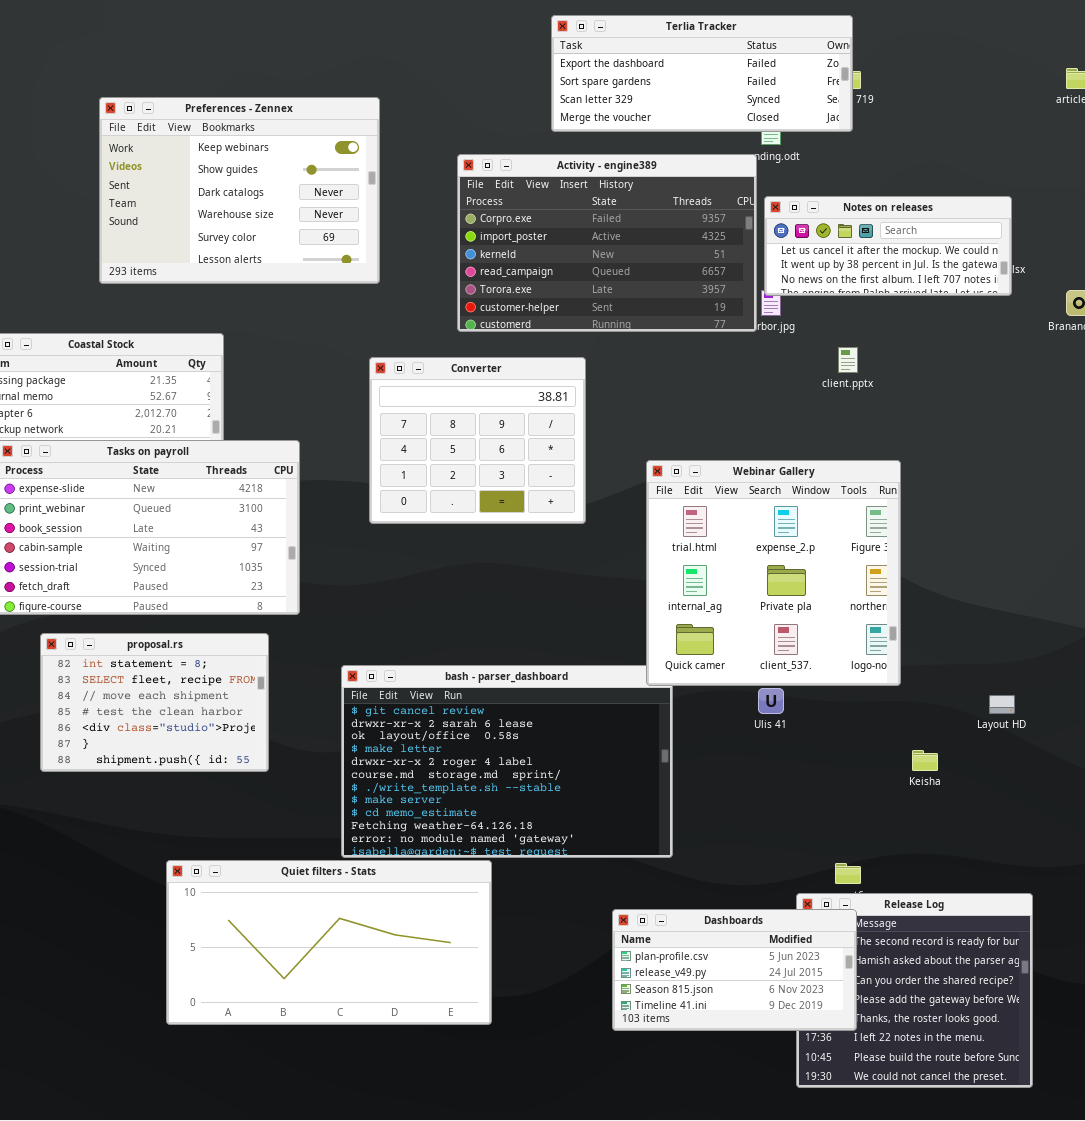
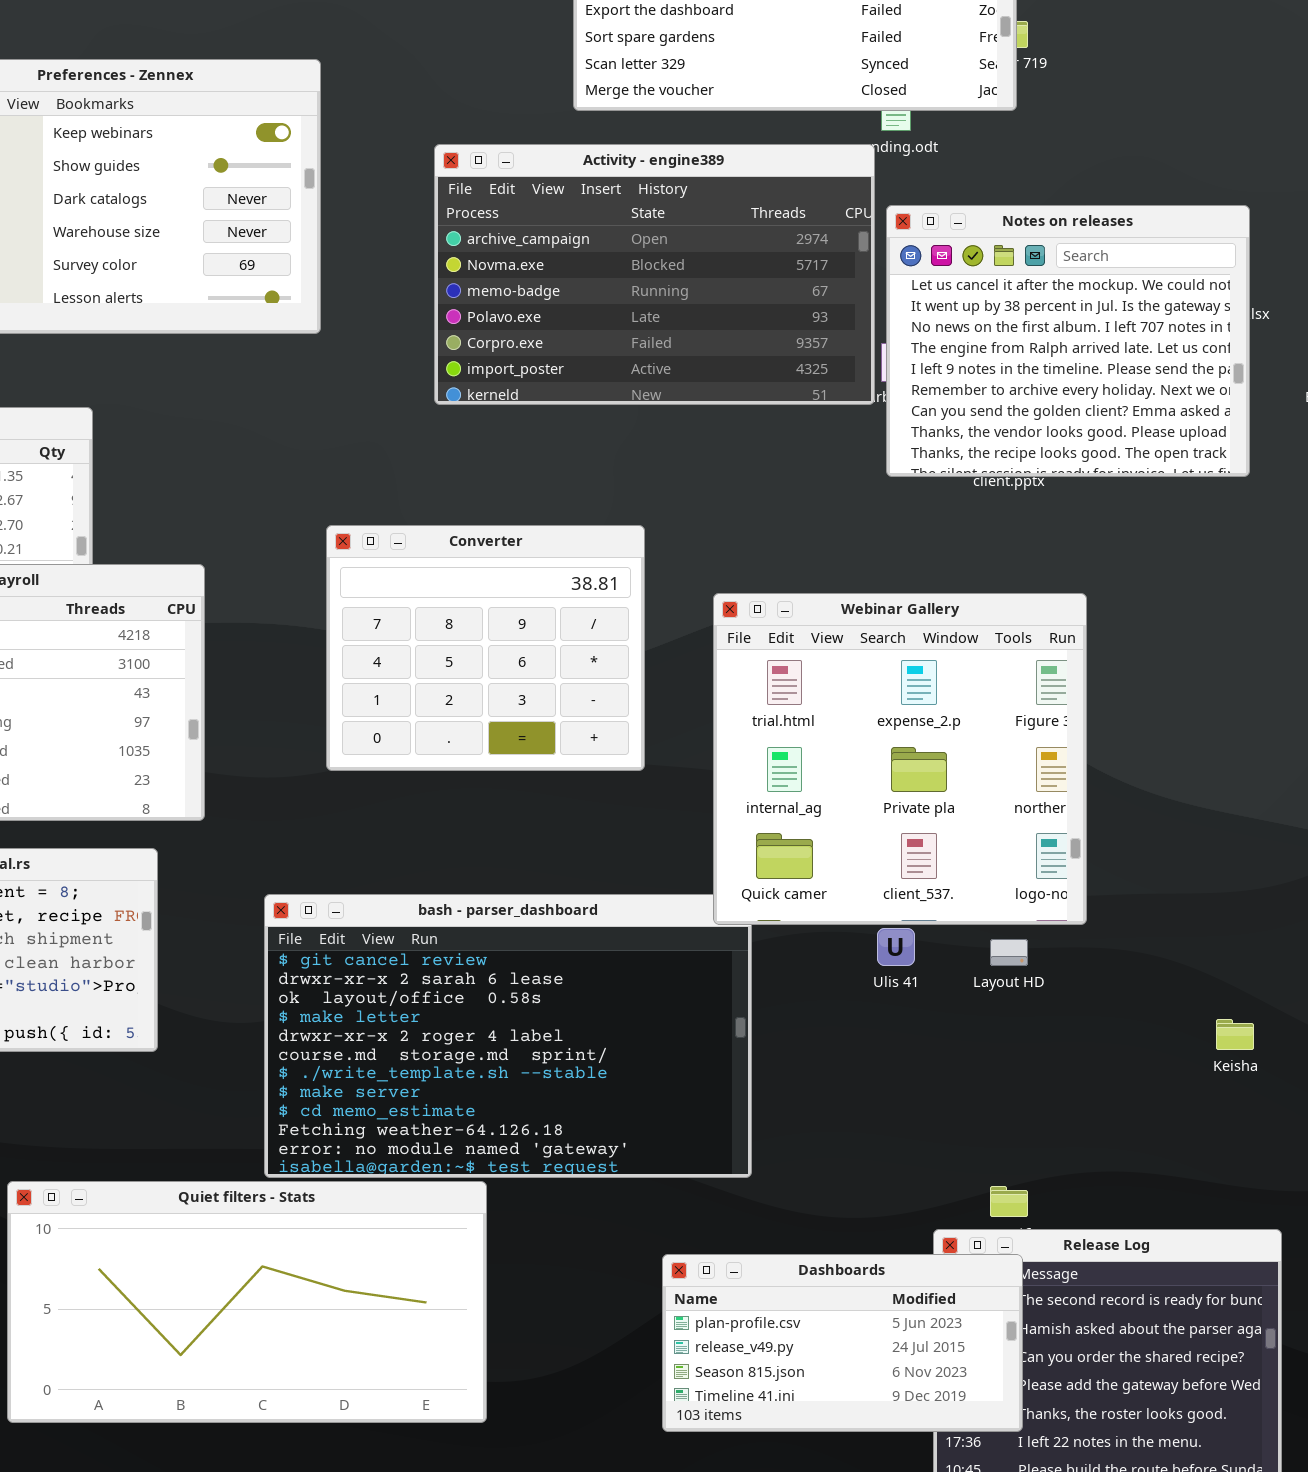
Activity - engine389: [457,154,757,332] -> [434,144,875,405], scrolled up 4 rows
Notes on releases: [764,196,1012,296] -> [886,205,1250,477], resized
Converter: [369,357,586,524] -> [326,525,645,771], moved
Layout HD: [989,695,1015,714] -> [990,939,1028,966], moved
Keisha: [912,750,938,771] -> [1216,1019,1254,1050], moved

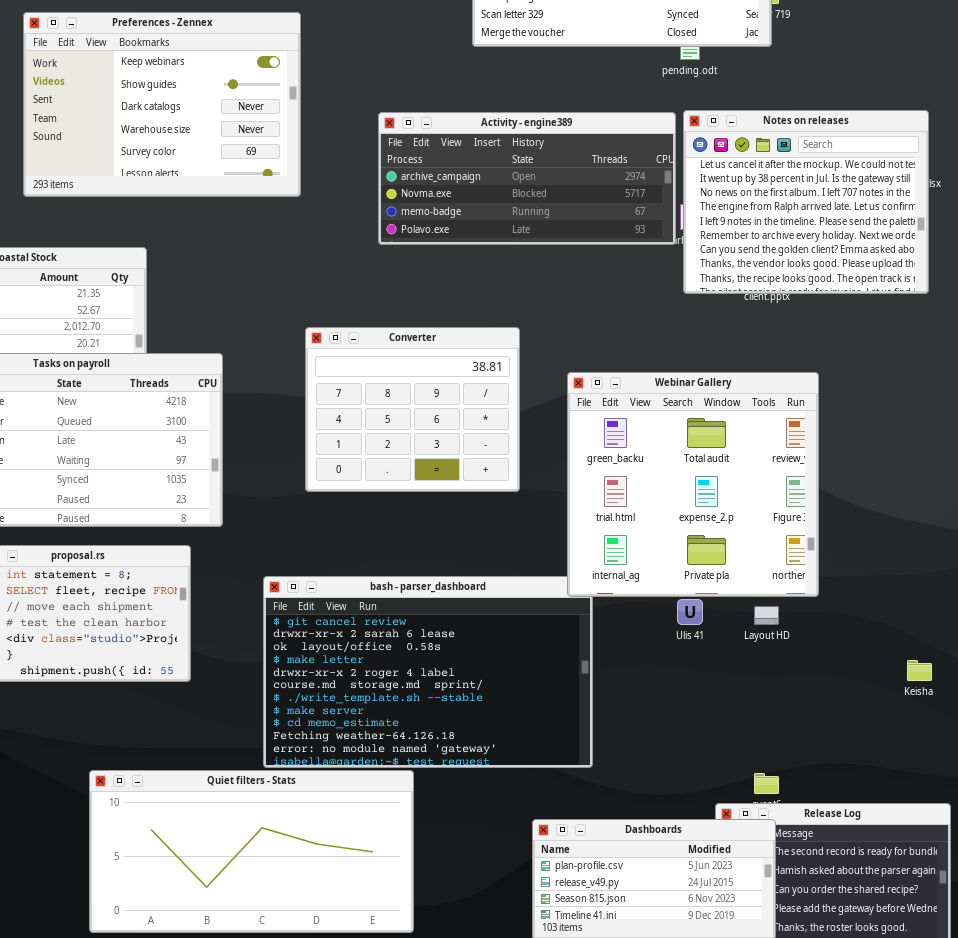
Activity - engine389: [434,144,875,405] -> [378,112,676,245], resized
Webinar Gallery: [713,593,1087,925] -> [567,372,819,597], scrolled up 1 row

